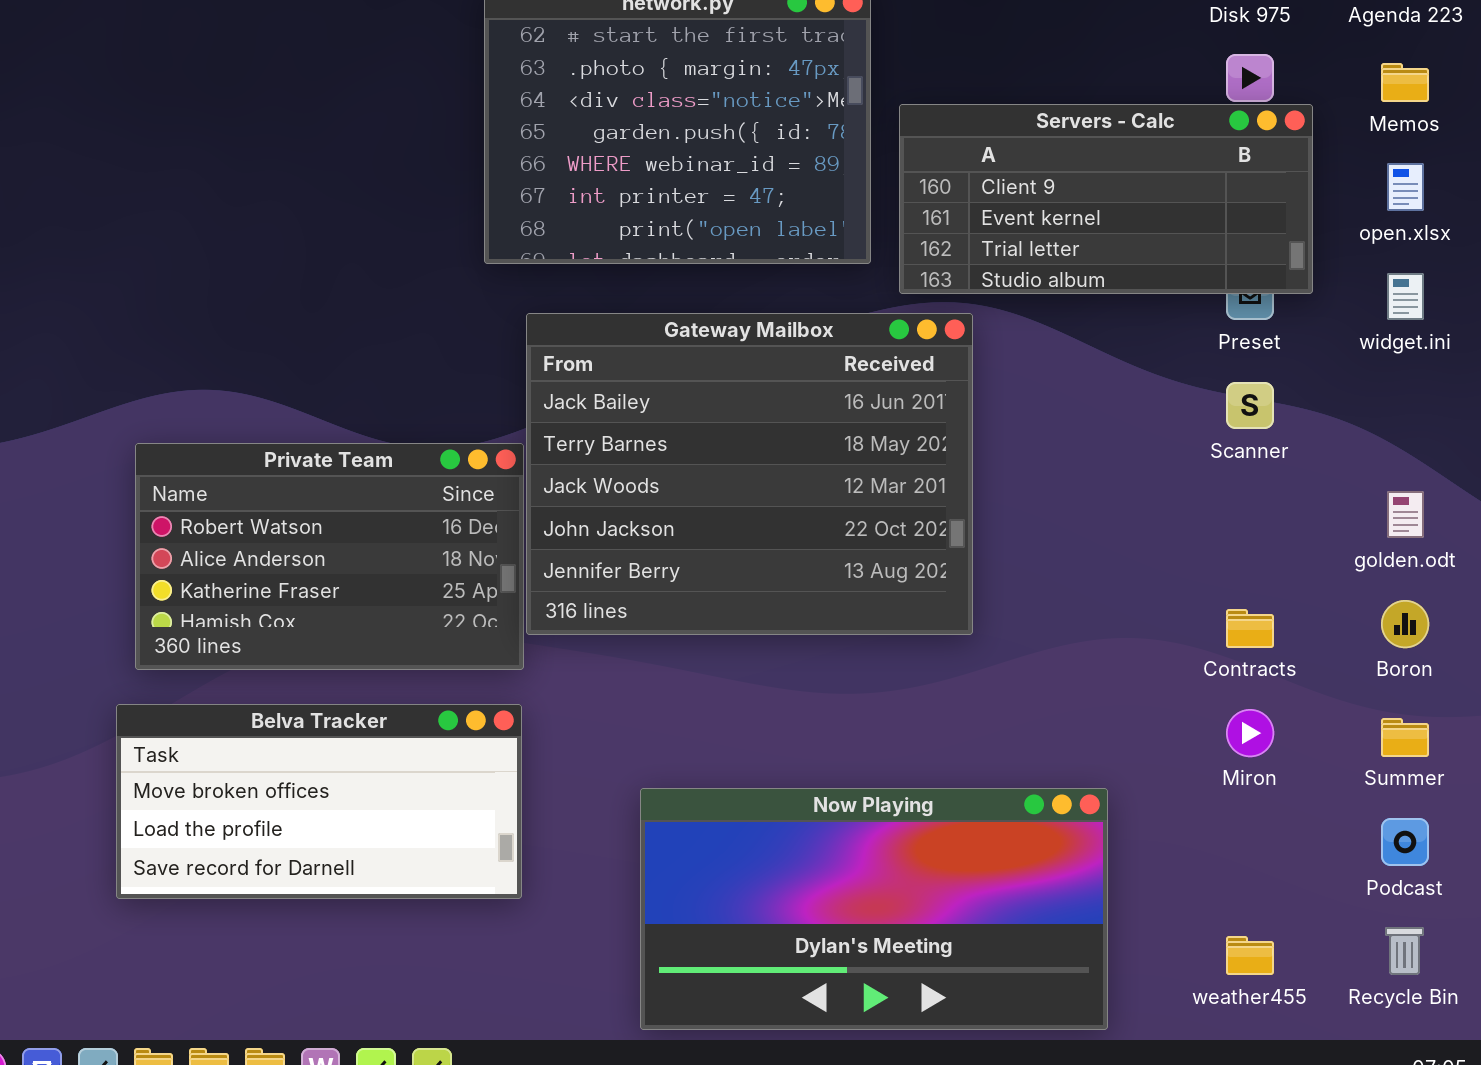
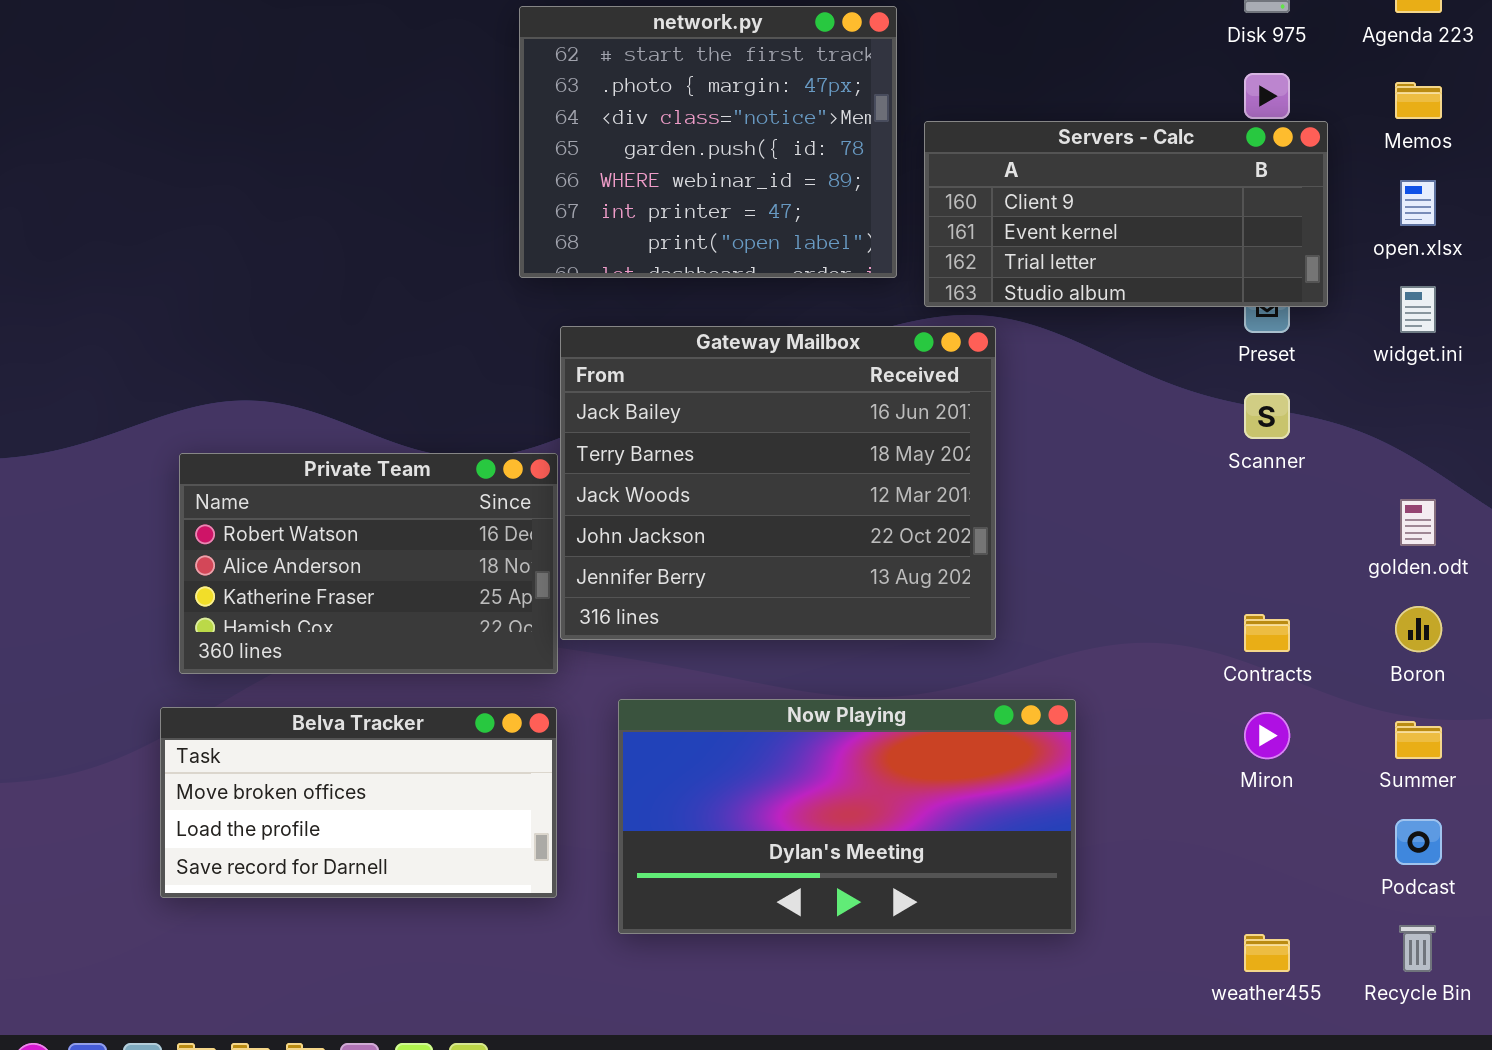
Now Playing: [640,788,1108,1030] -> [618,699,1076,934], moved

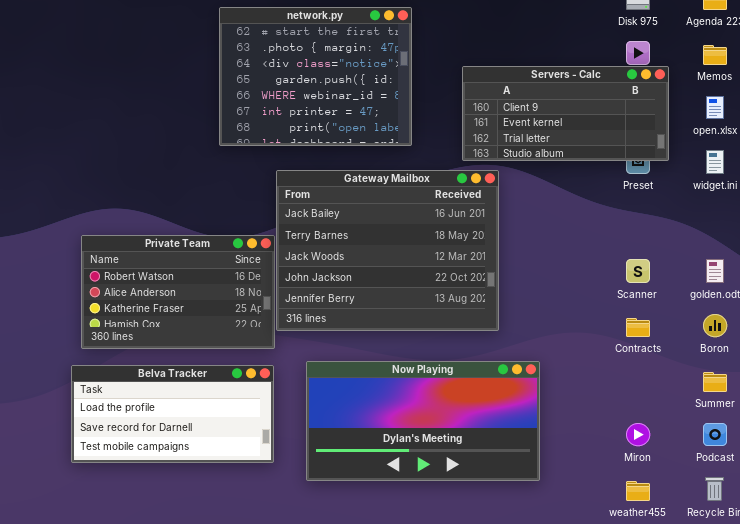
network.py: [519,6,897,278] -> [219,7,412,146], moved
Scanner: [1244,393,1290,439] -> [626,259,650,283], moved
Belva Tracker: [160,707,557,898] -> [71,365,274,463], scrolled down 1 row
Miron: [1244,712,1290,759] -> [626,423,650,446], moved

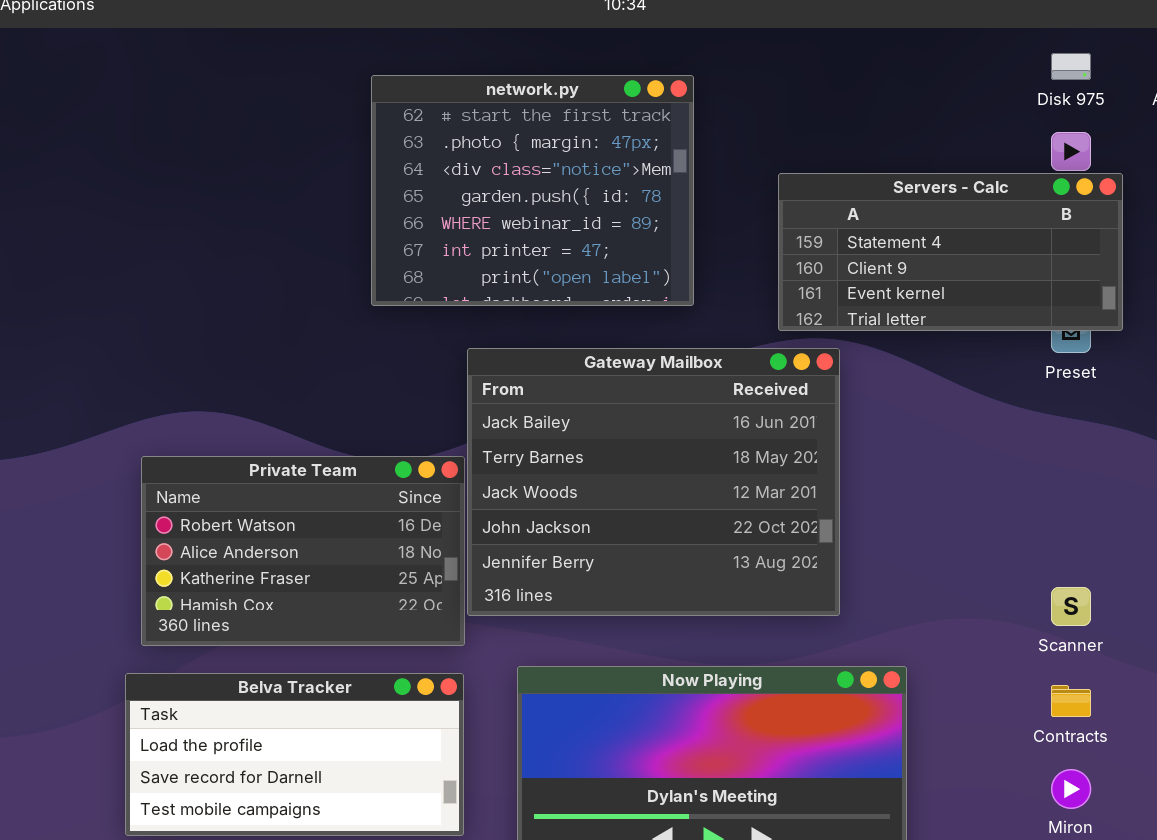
Servers - Calc: [462,66,669,161] -> [778,173,1123,331], scrolled up 1 row
Scanner: [626,259,650,283] -> [1051,587,1091,626], moved
Contracts: [626,318,650,337] -> [1051,685,1091,717], moved

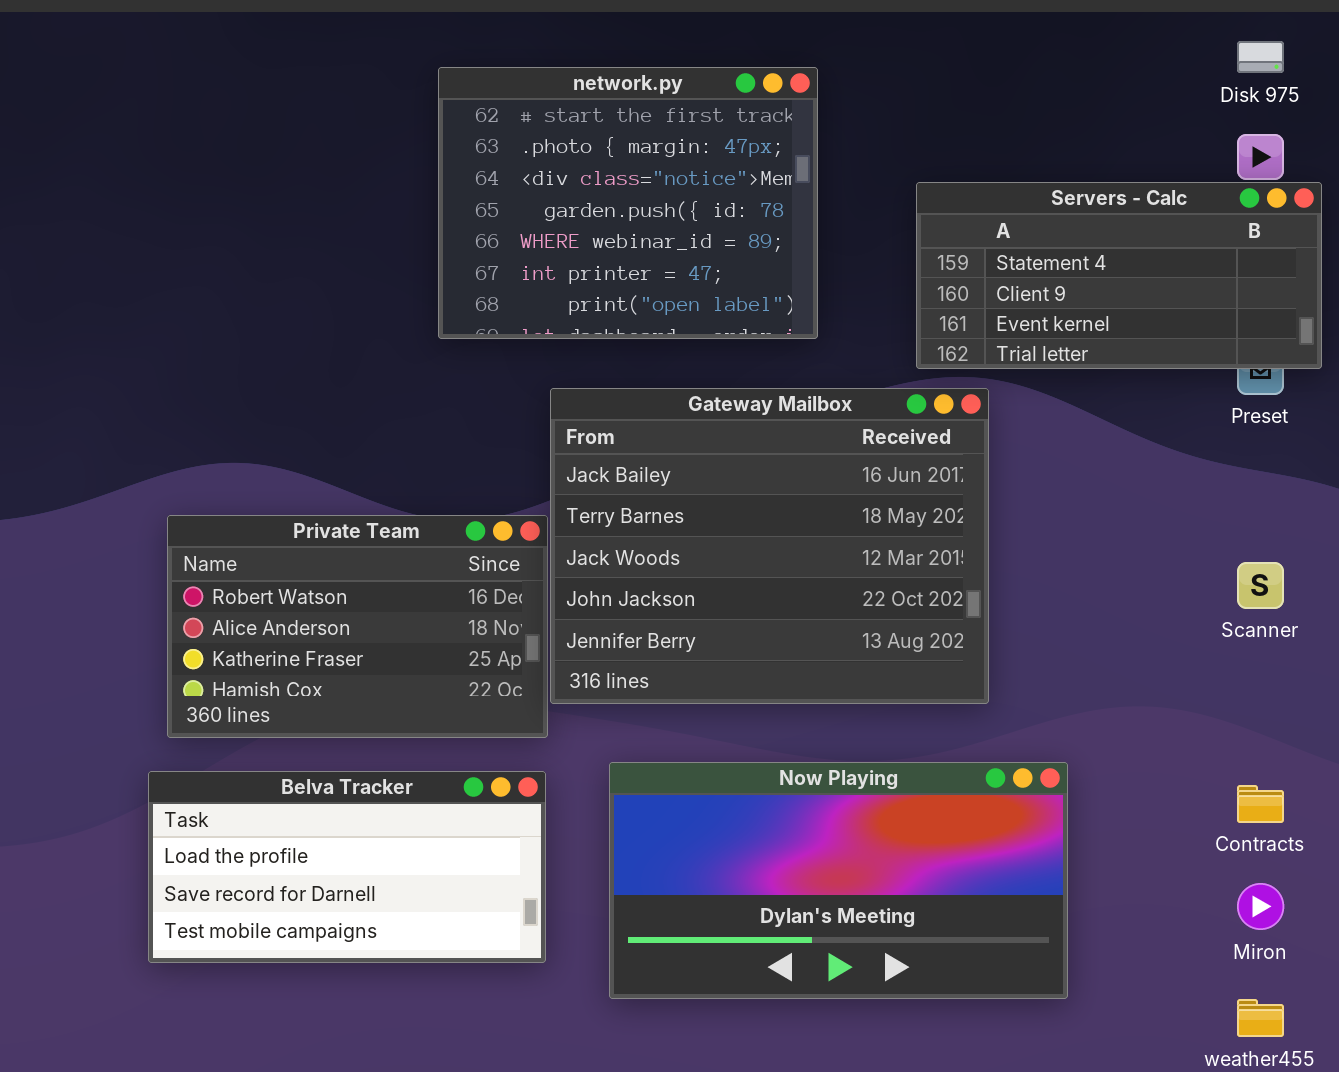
Scanner: [1051,587,1091,626] -> [1237,562,1284,609], moved

